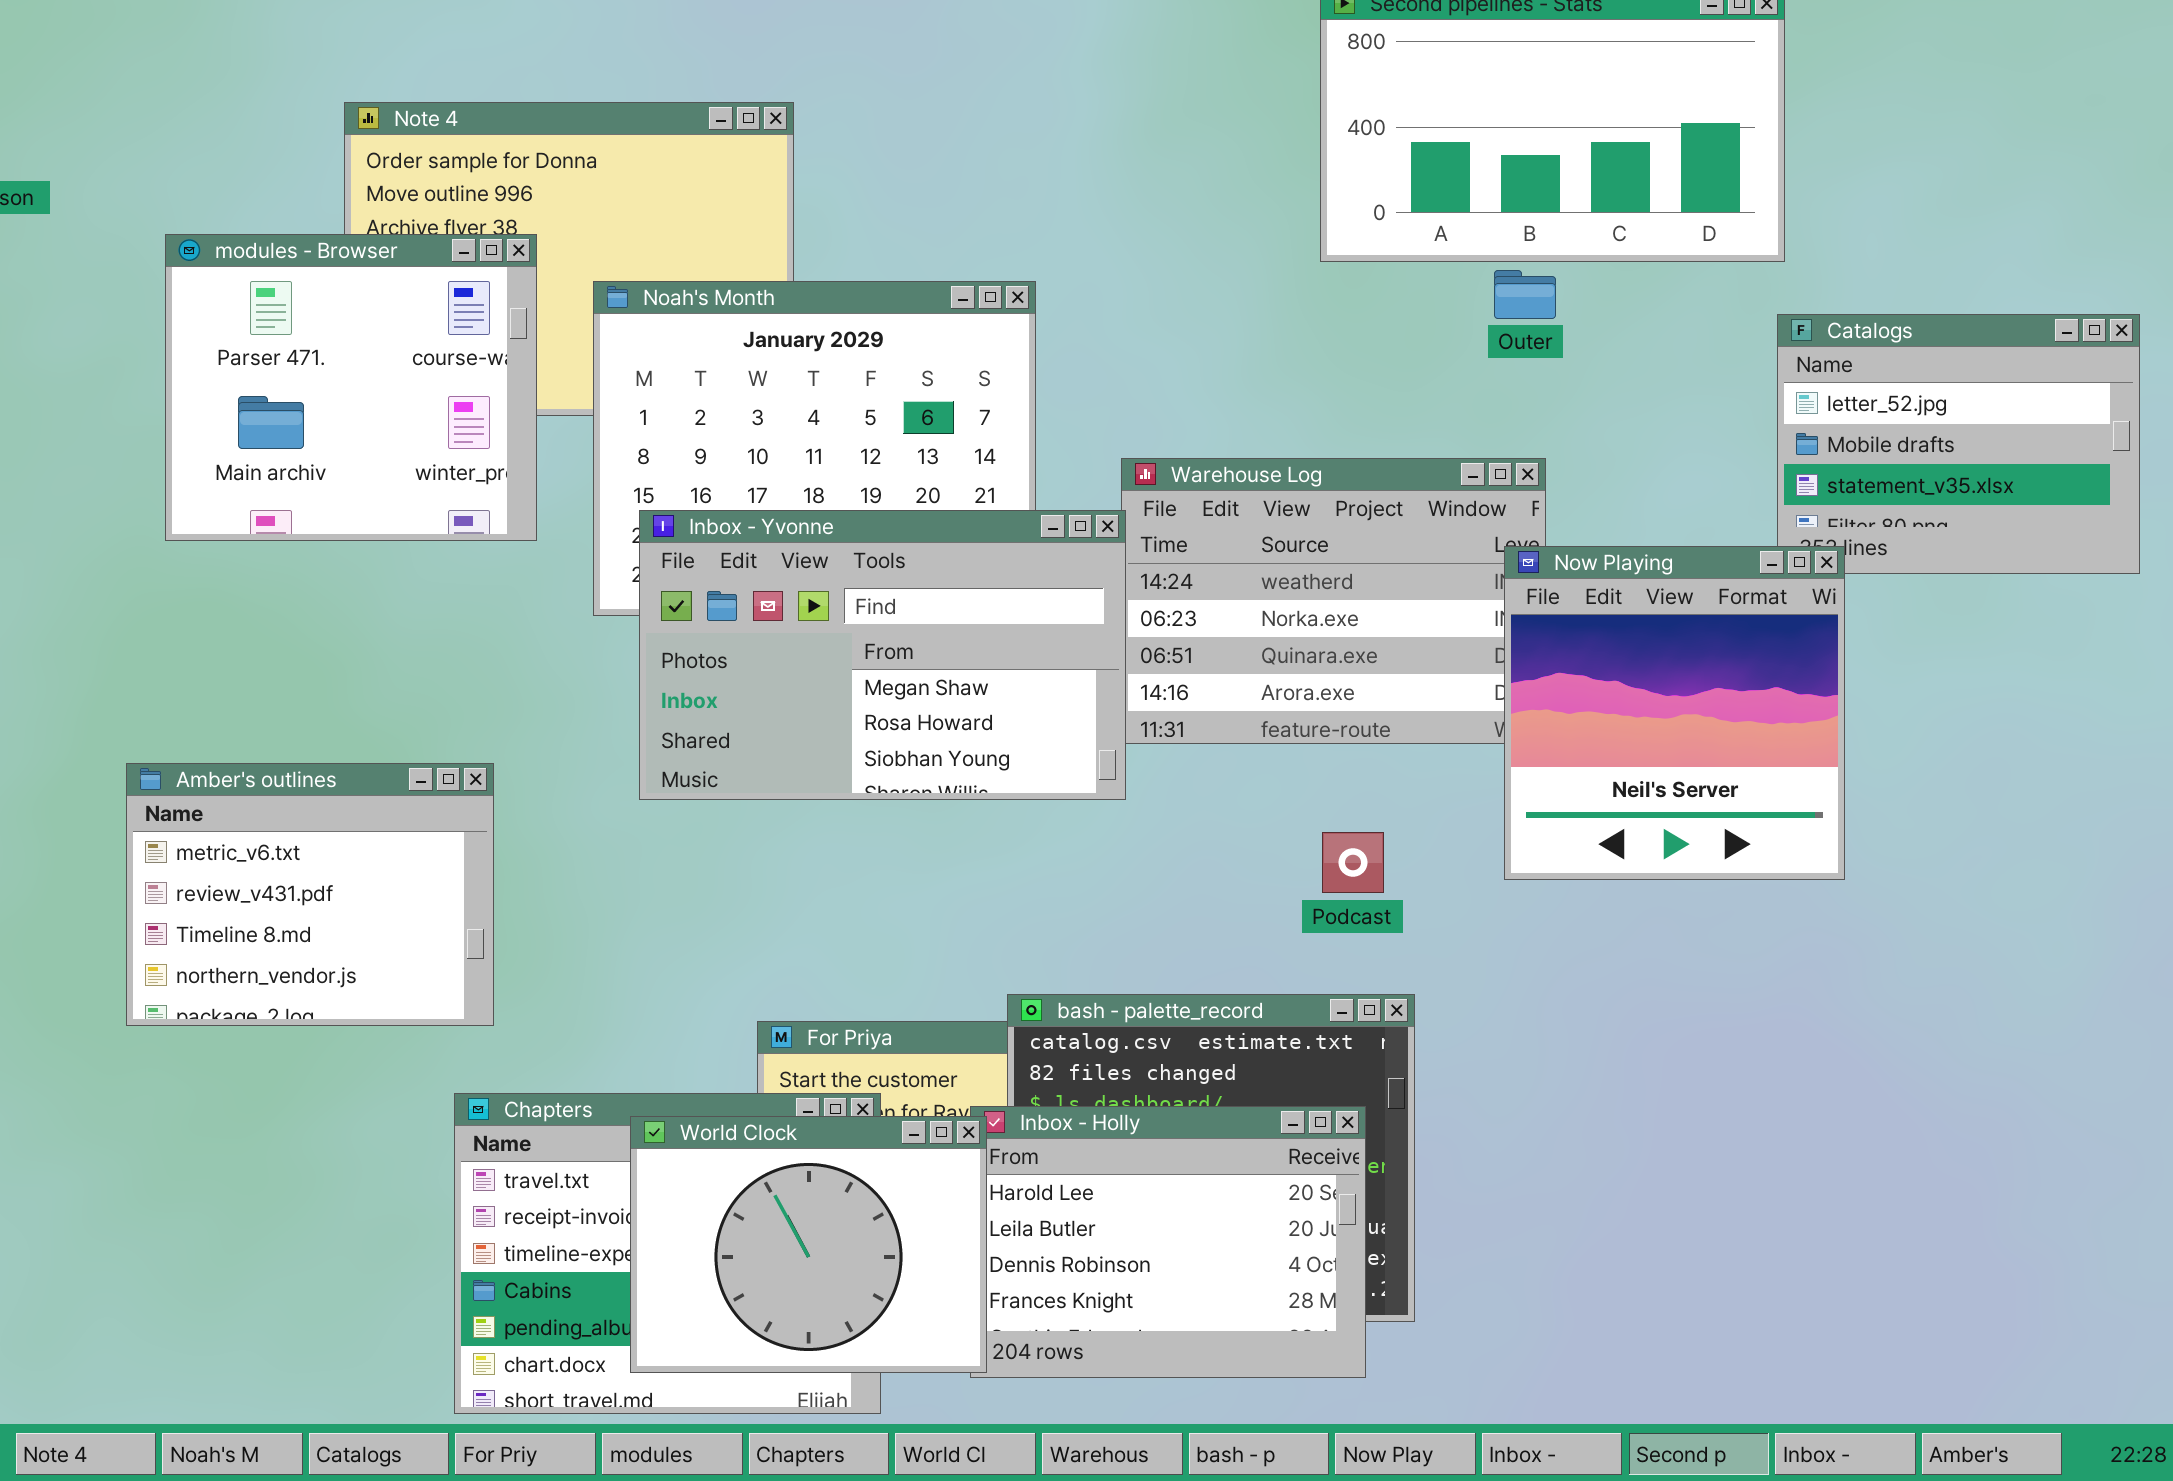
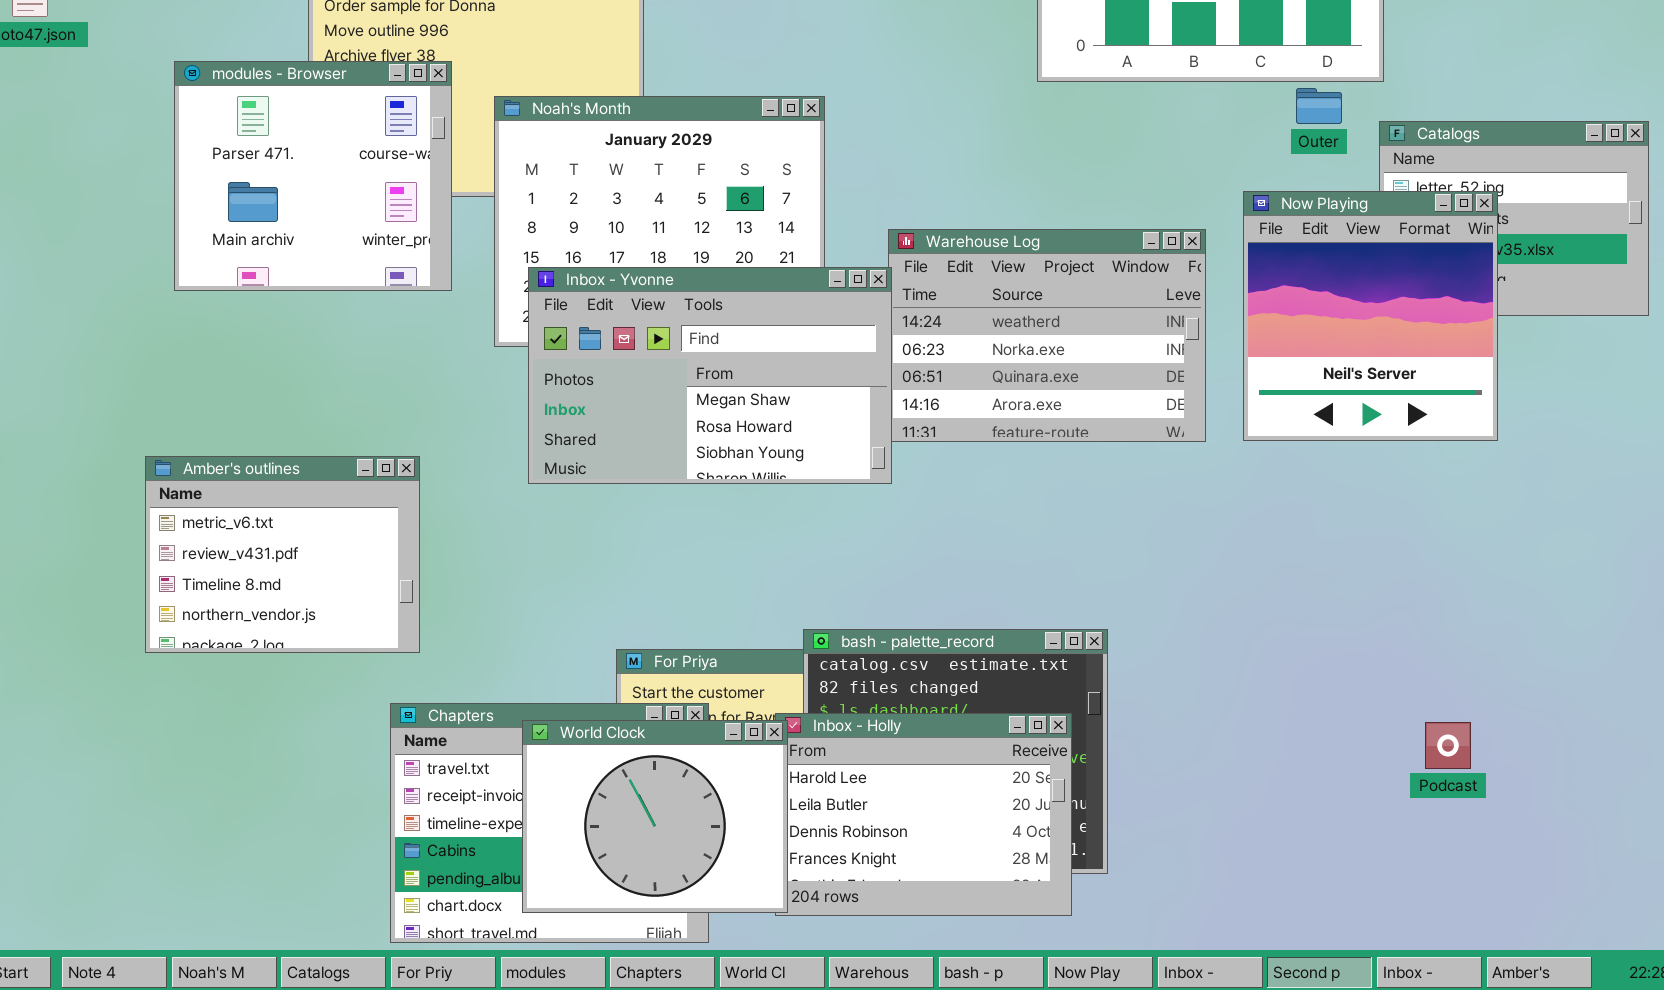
Outer: [1494,270,1556,319] -> [1296,88,1342,124], moved
Now Playing: [1504,546,1845,880] -> [1243,191,1498,441], moved
Podcast: [1322,832,1384,893] -> [1425,722,1471,769], moved

